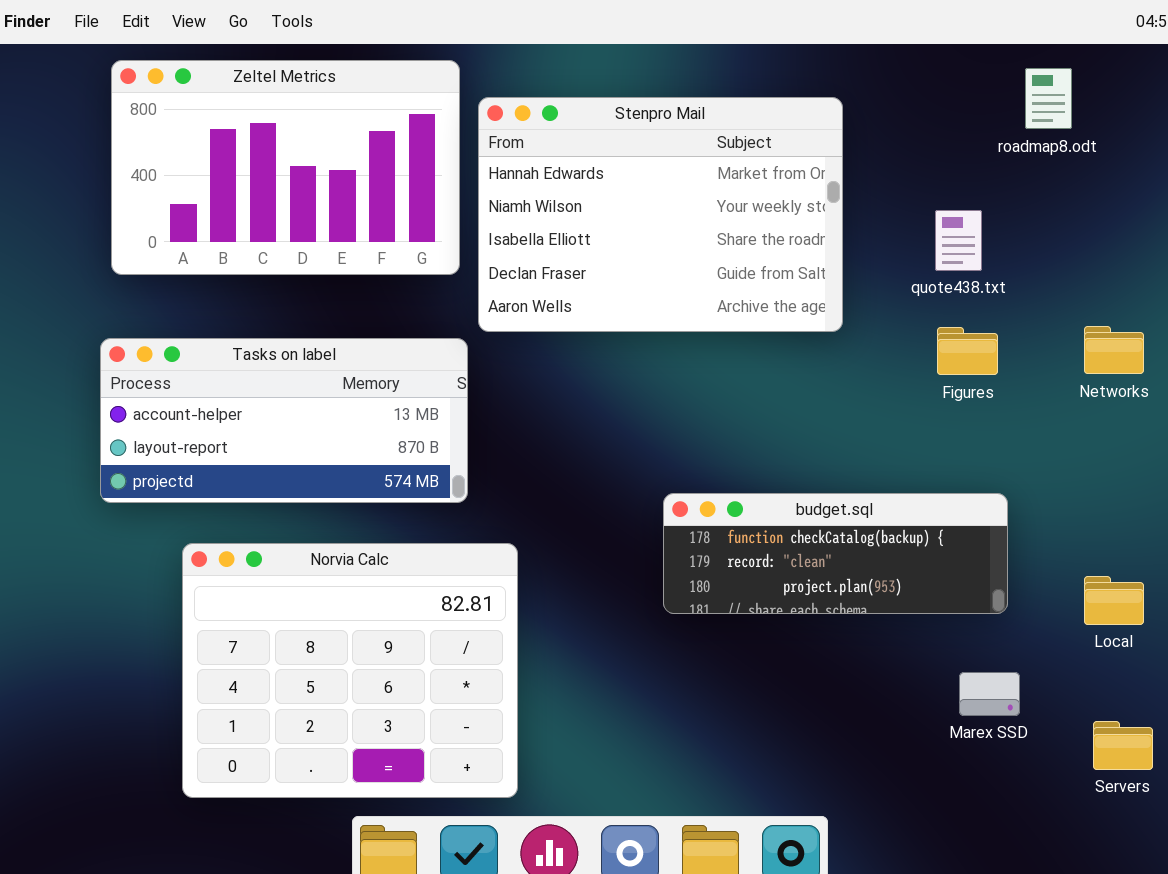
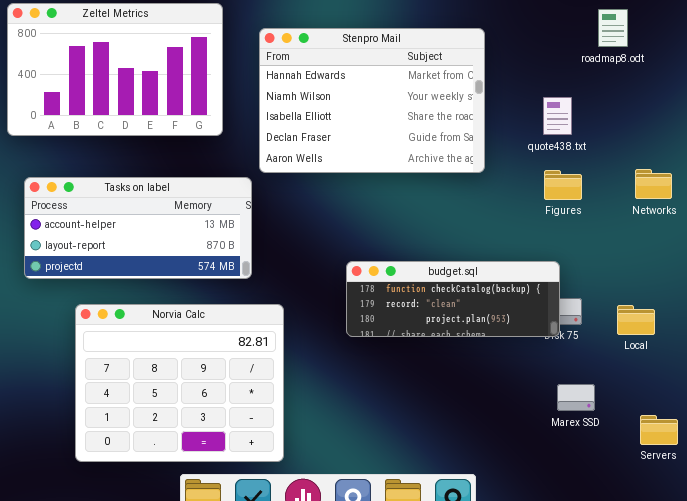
Zeltel Metrics: [111,60,460,275] -> [7,3,223,136], moved
budget.sql: [663,493,1008,614] -> [346,261,560,337], moved
Local: [1084,576,1144,625] -> [617,305,655,335], moved

